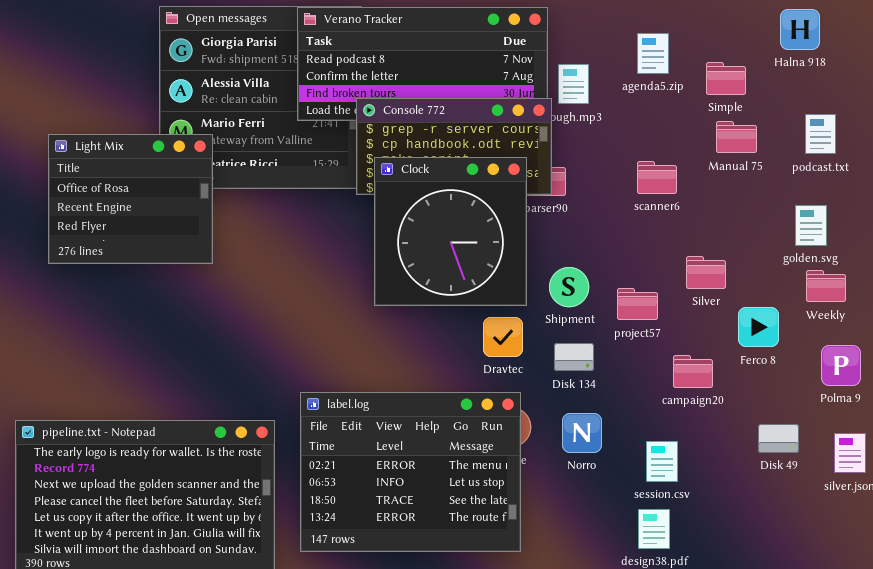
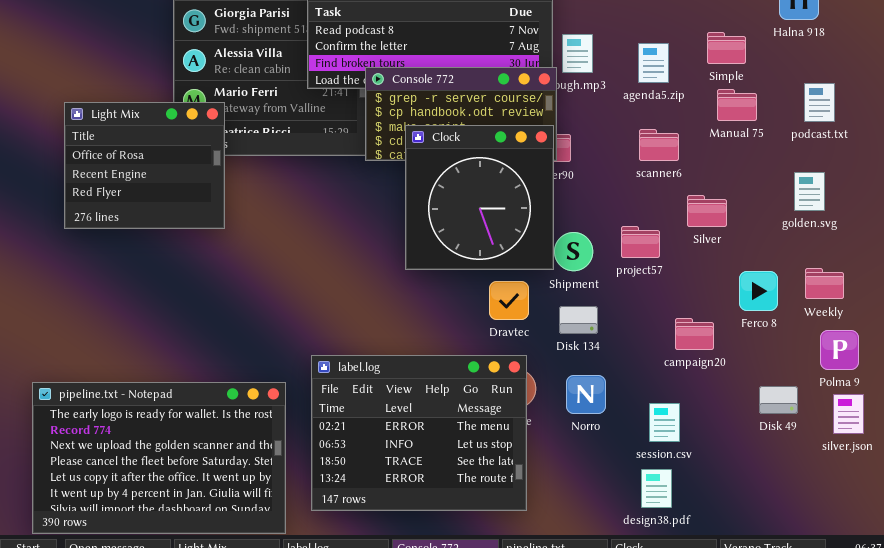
agenda5.zip: [637,33,669,74] -> [638,43,669,83], moved
Clock: [374,157,527,306] -> [405,125,554,270], moved
Silver: [686,256,726,289] -> [687,195,727,227], moved
Weekly: [806,270,846,302] -> [805,268,844,299], moved
project57: [617,288,658,320] -> [621,226,660,258], moved
Polma 9: [821,345,861,386] -> [820,330,859,370], moved

